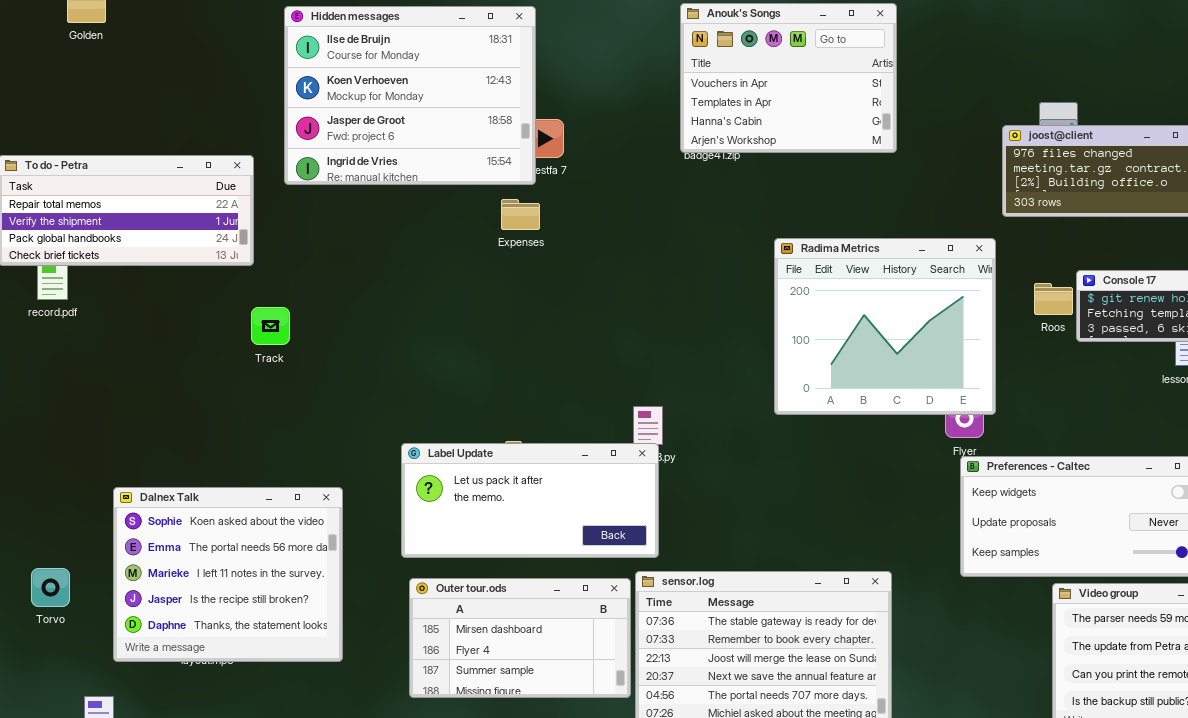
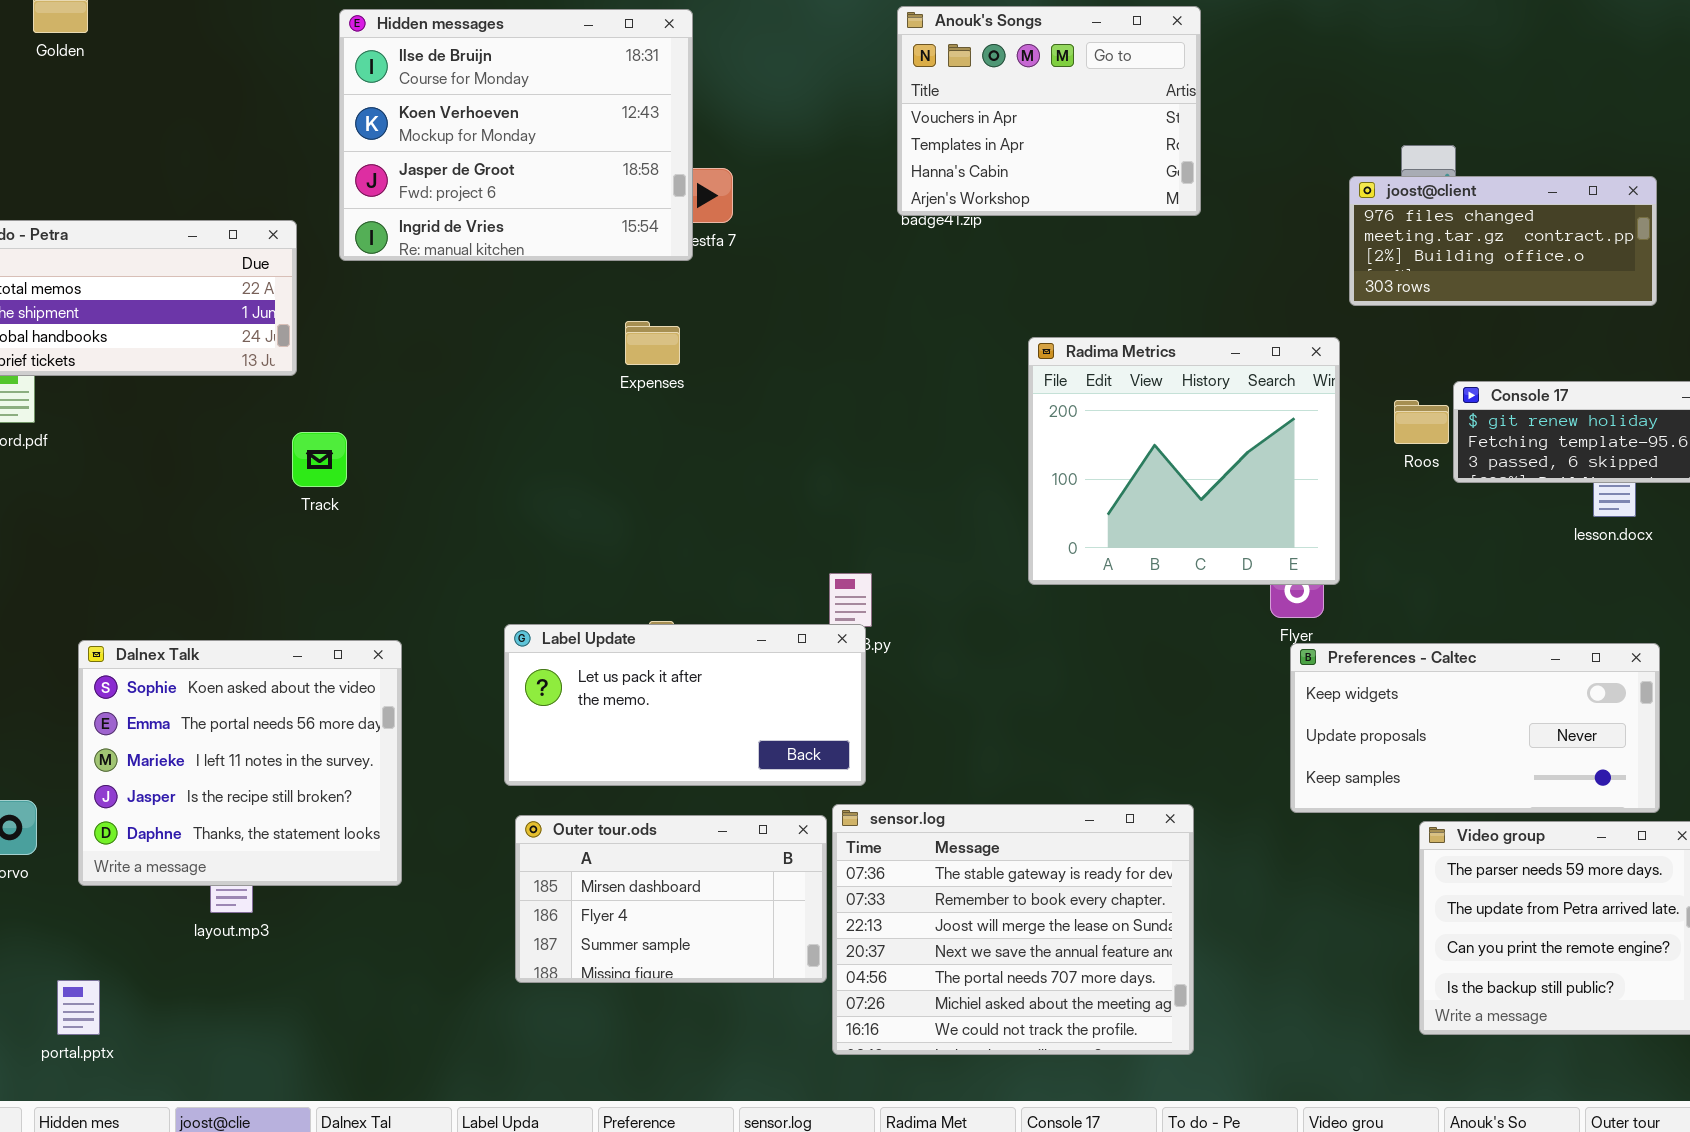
Expenses: [501,199,540,230] -> [625,321,680,365], moved
Dalnex Talk: [113,487,343,662] -> [78,640,402,886], moved

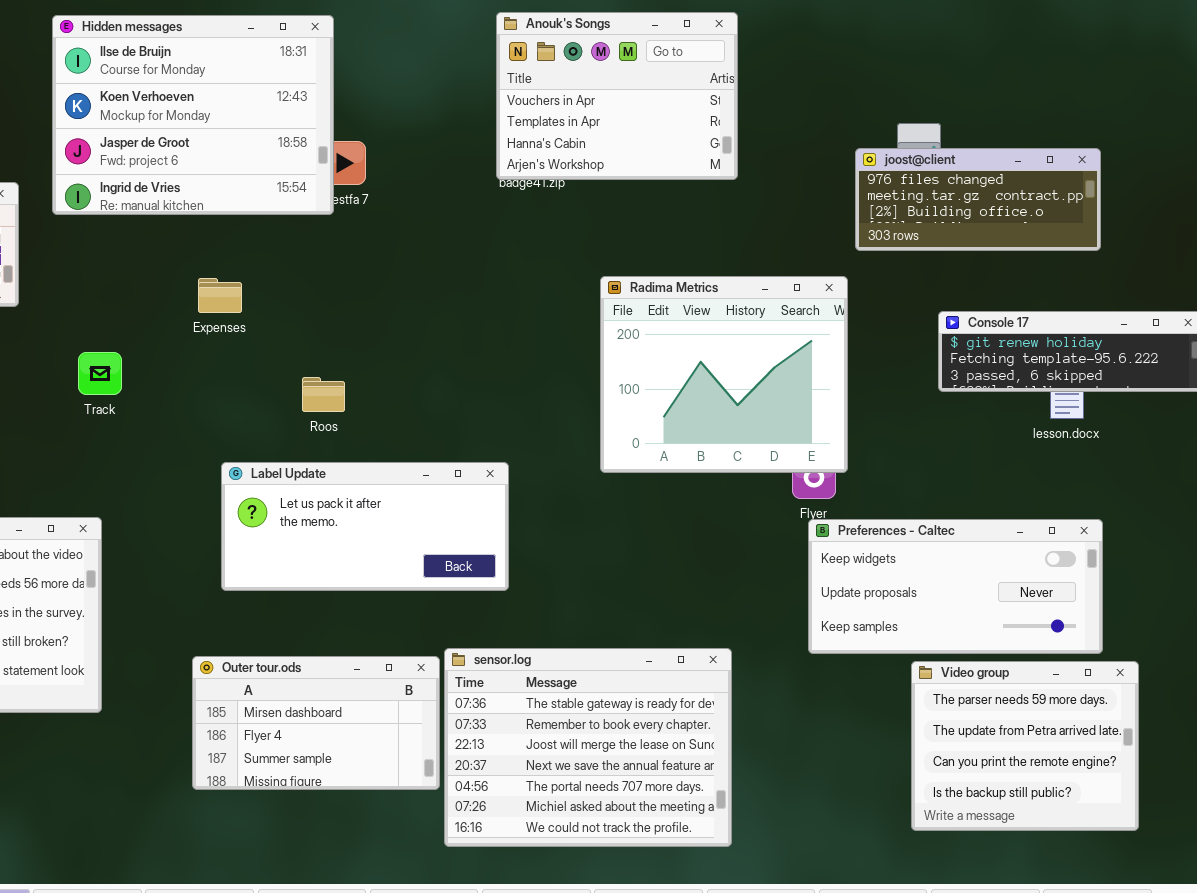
Expenses: [625,321,680,365] -> [198,278,242,313], moved
Roos: [1394,400,1449,444] -> [302,377,345,412], moved
Track: [292,432,347,487] -> [78,352,122,395], moved
Label Update: [504,624,866,786] -> [221,462,509,591], moved

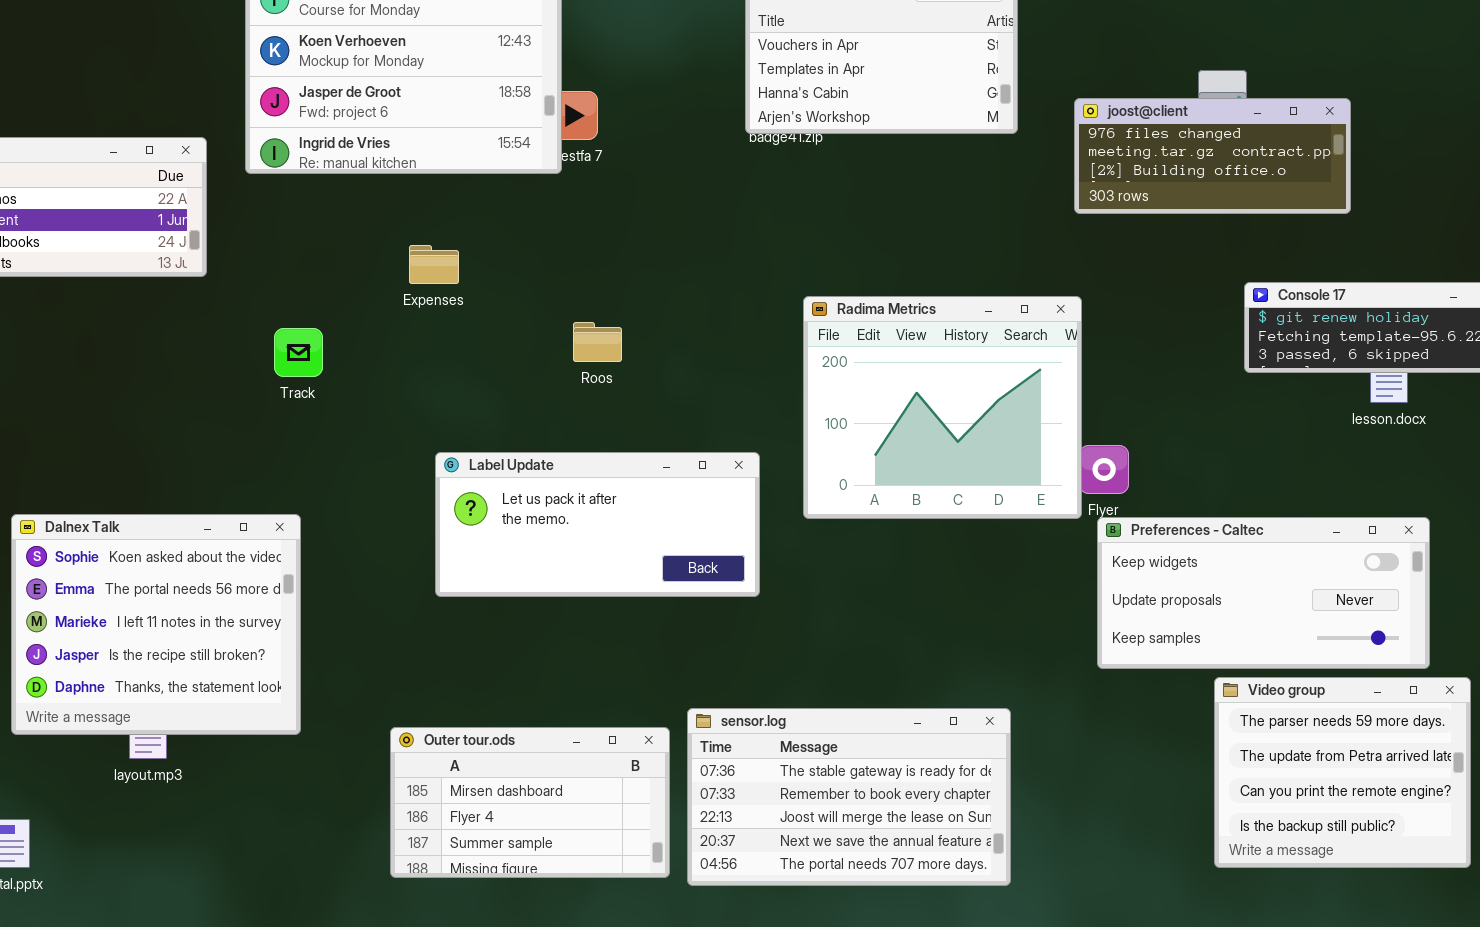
joost@client: [855,148,1101,251] -> [1074,98,1351,214], moved
Radima Metrics: [600,276,848,473] -> [803,296,1082,519], moved
Roos: [302,377,345,412] -> [573,322,622,362], moved
sensor.log: [444,648,732,847] -> [687,708,1011,886], resized
Outer tour.ods: [192,656,440,790] -> [390,727,670,878], moved

